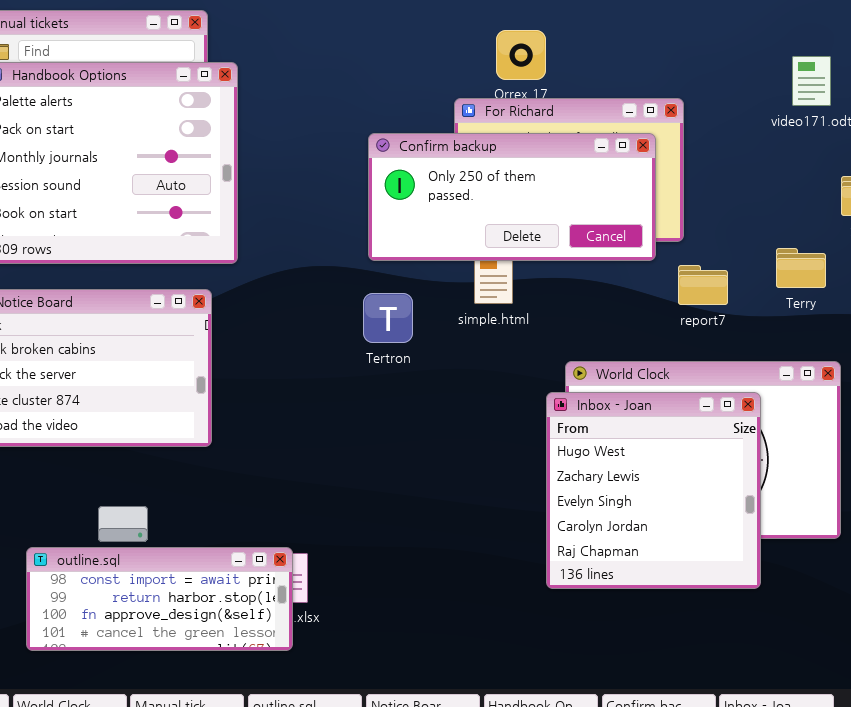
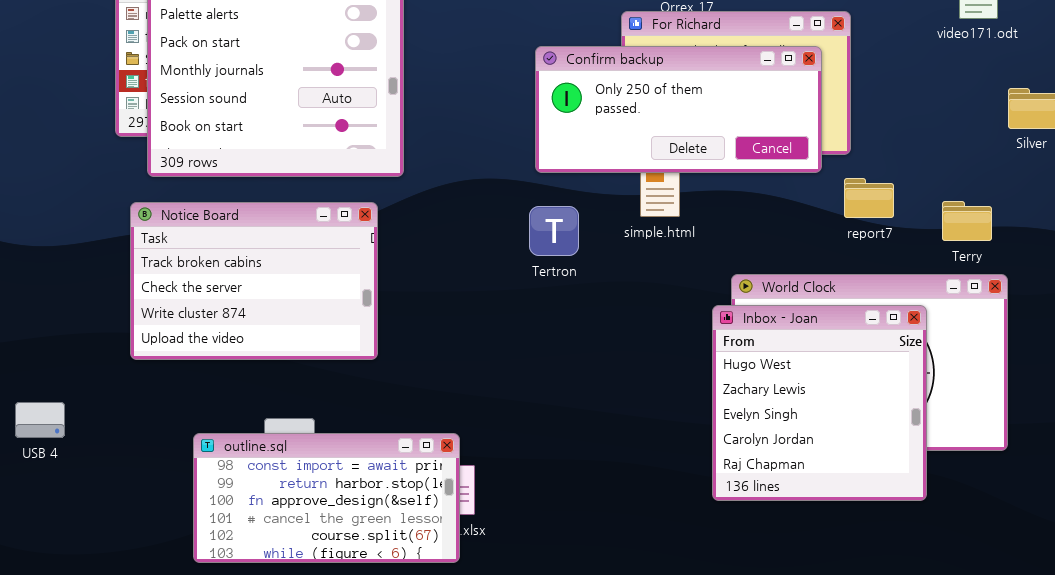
Terry: [776,248,826,288] -> [942,201,992,241], moved
outline.sql: [26,547,293,651] -> [193,433,460,563], resized

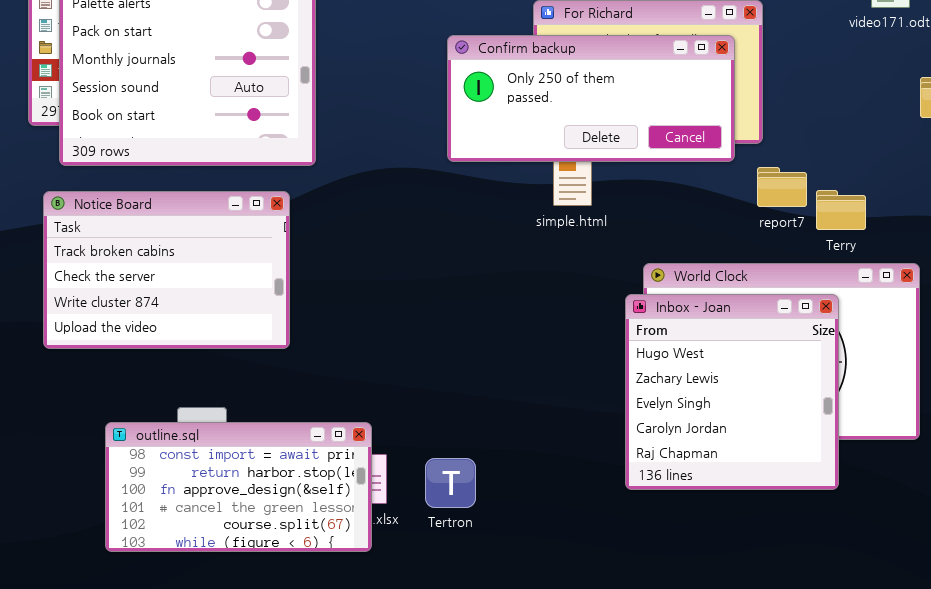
Terry: [942,201,992,241] -> [816,190,866,230], moved
Tertron: [529,206,579,256] -> [425,458,476,508], moved

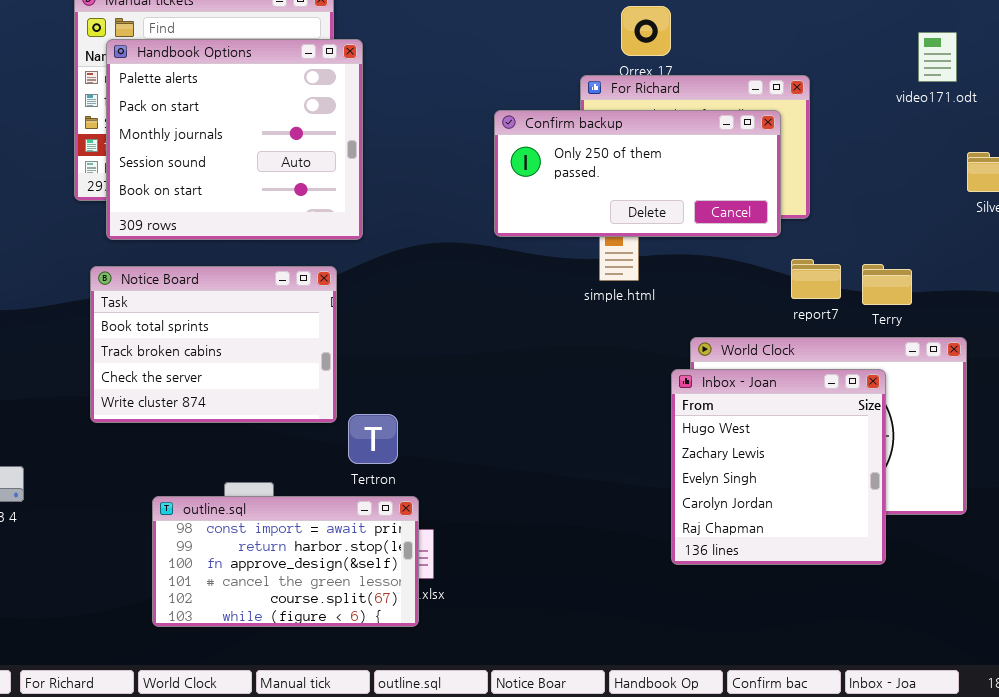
report7: [757,167,807,207] -> [791,259,841,299], moved
Notice Board: [43,191,290,349] -> [90,266,337,423], scrolled up 1 row
Tertron: [425,458,476,508] -> [348,414,398,464], moved

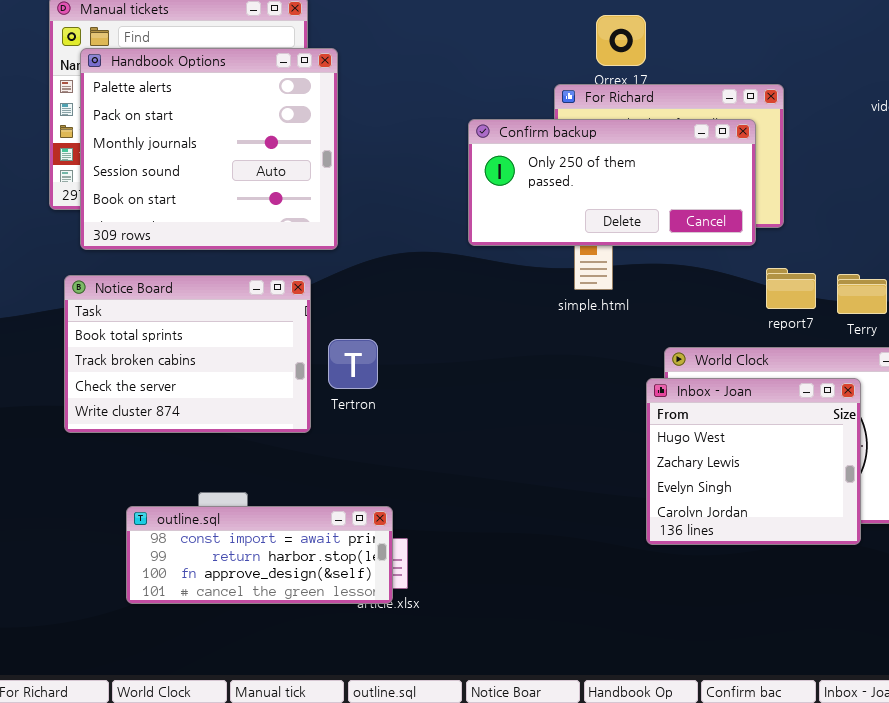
Inbox - Joan: [671,369,886,565] -> [646,378,861,545], resized
Tertron: [348,414,398,464] -> [328,339,378,389], moved
outline.sql: [152,496,419,627] -> [126,506,393,604], resized

